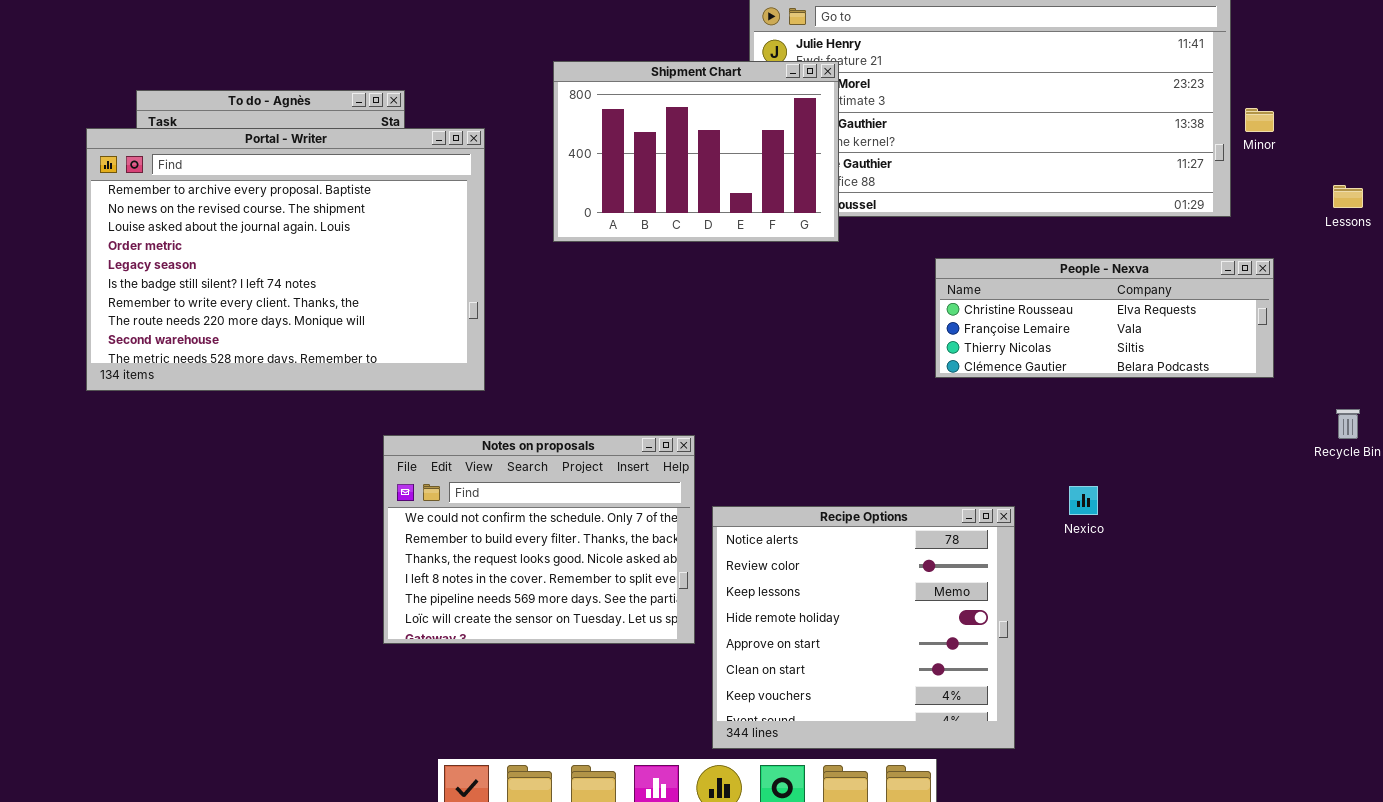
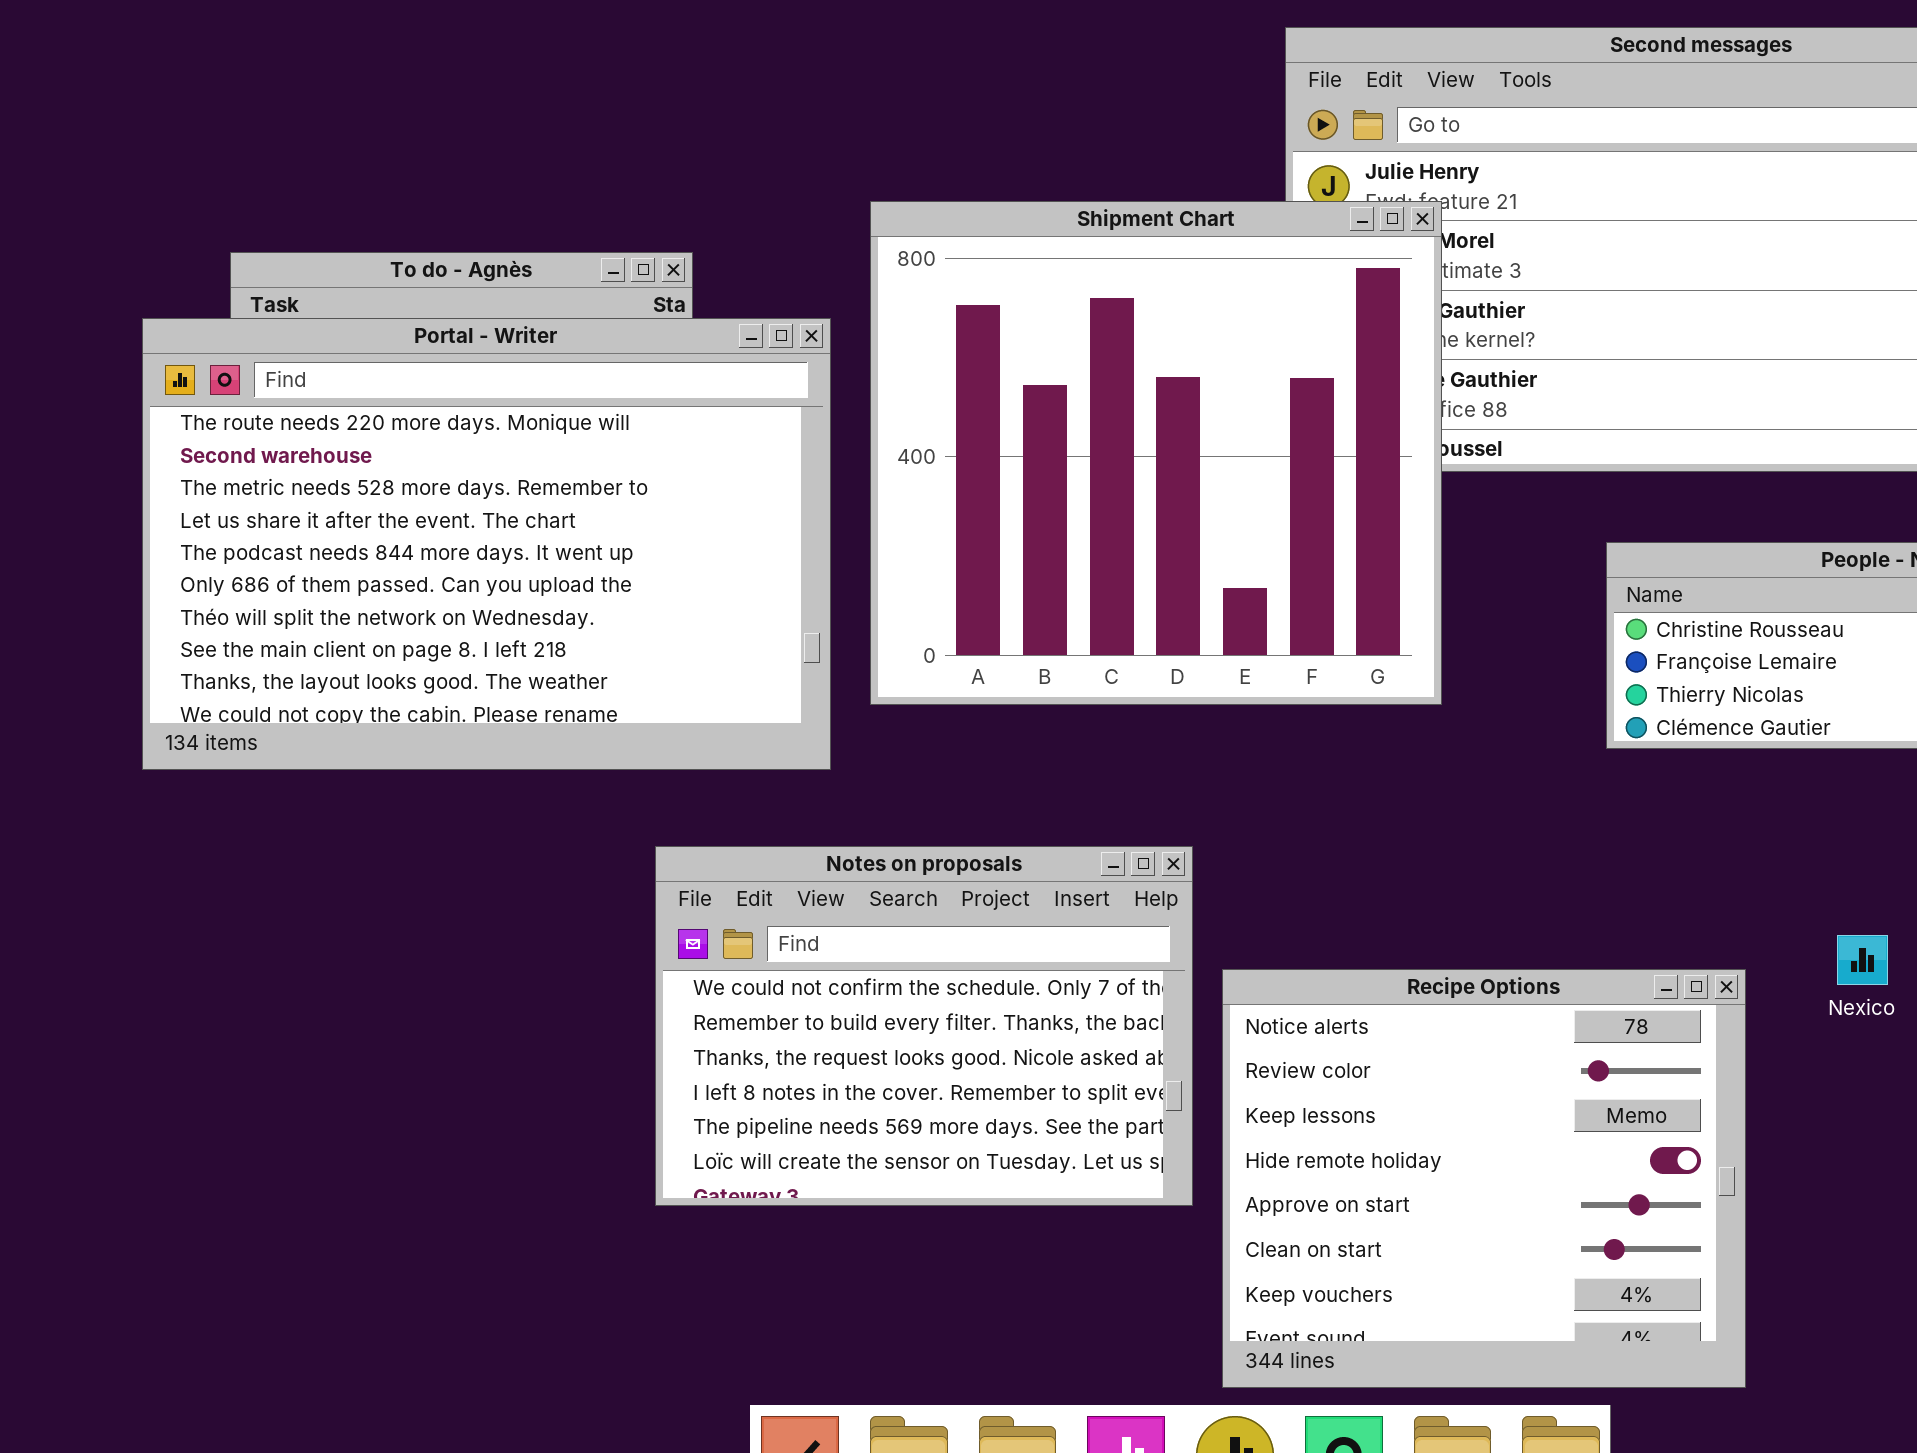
Shipment Chart: [553,61,839,242] -> [870,201,1442,705], resized
Portal - Writer: [86,128,485,391] -> [142,318,831,770], scrolled down 7 rows

